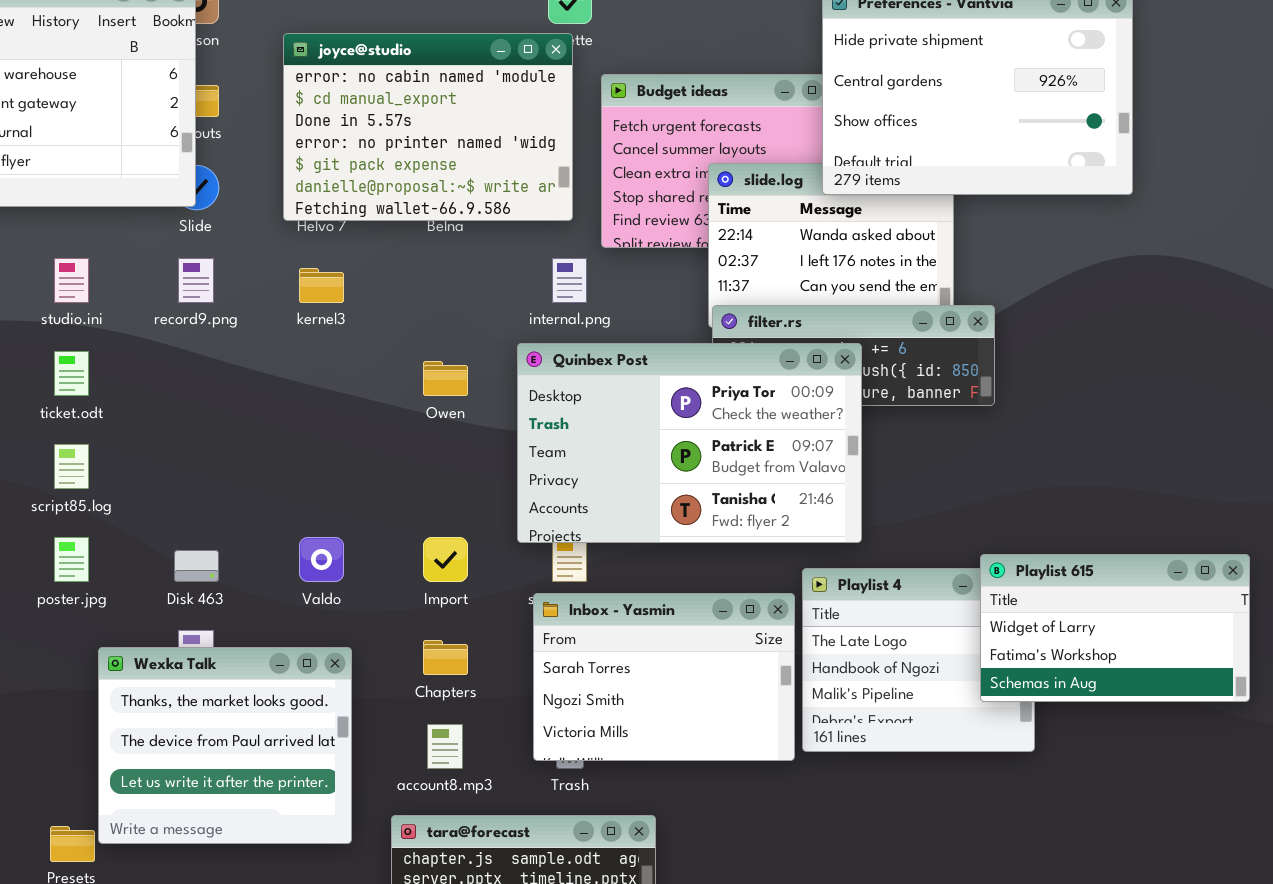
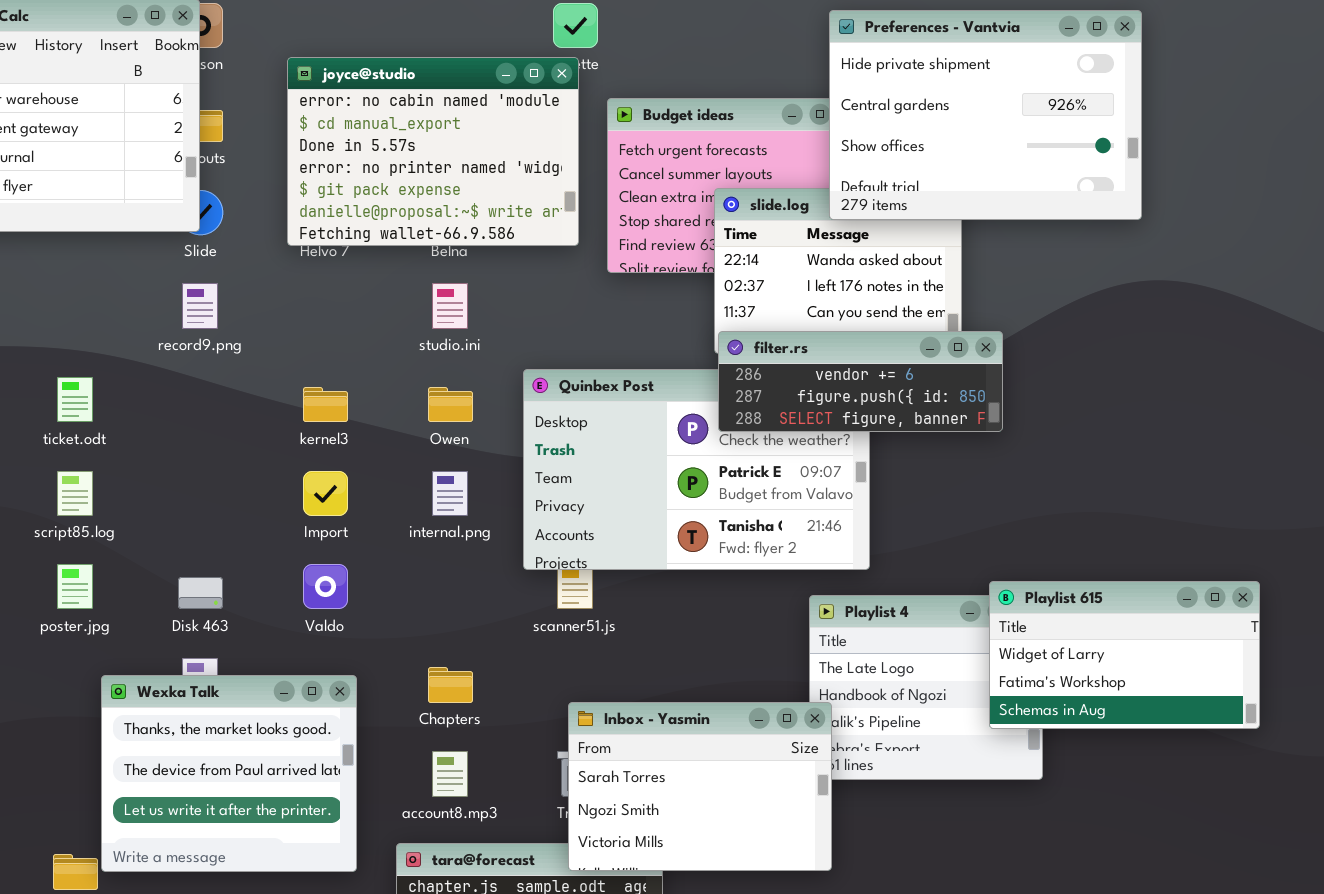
studio.ini: [54,258,89,303] -> [432,283,468,329], moved
internal.png: [552,258,587,303] -> [432,471,468,516], moved
kernel3: [299,268,344,303] -> [303,387,348,422], moved
filter.rs: [712,305,995,406] -> [718,331,1003,432], raised
Import: [423,537,468,582] -> [303,471,348,516], moved
Inbox - Yasmin: [533,593,795,761] -> [568,702,832,871], moved

